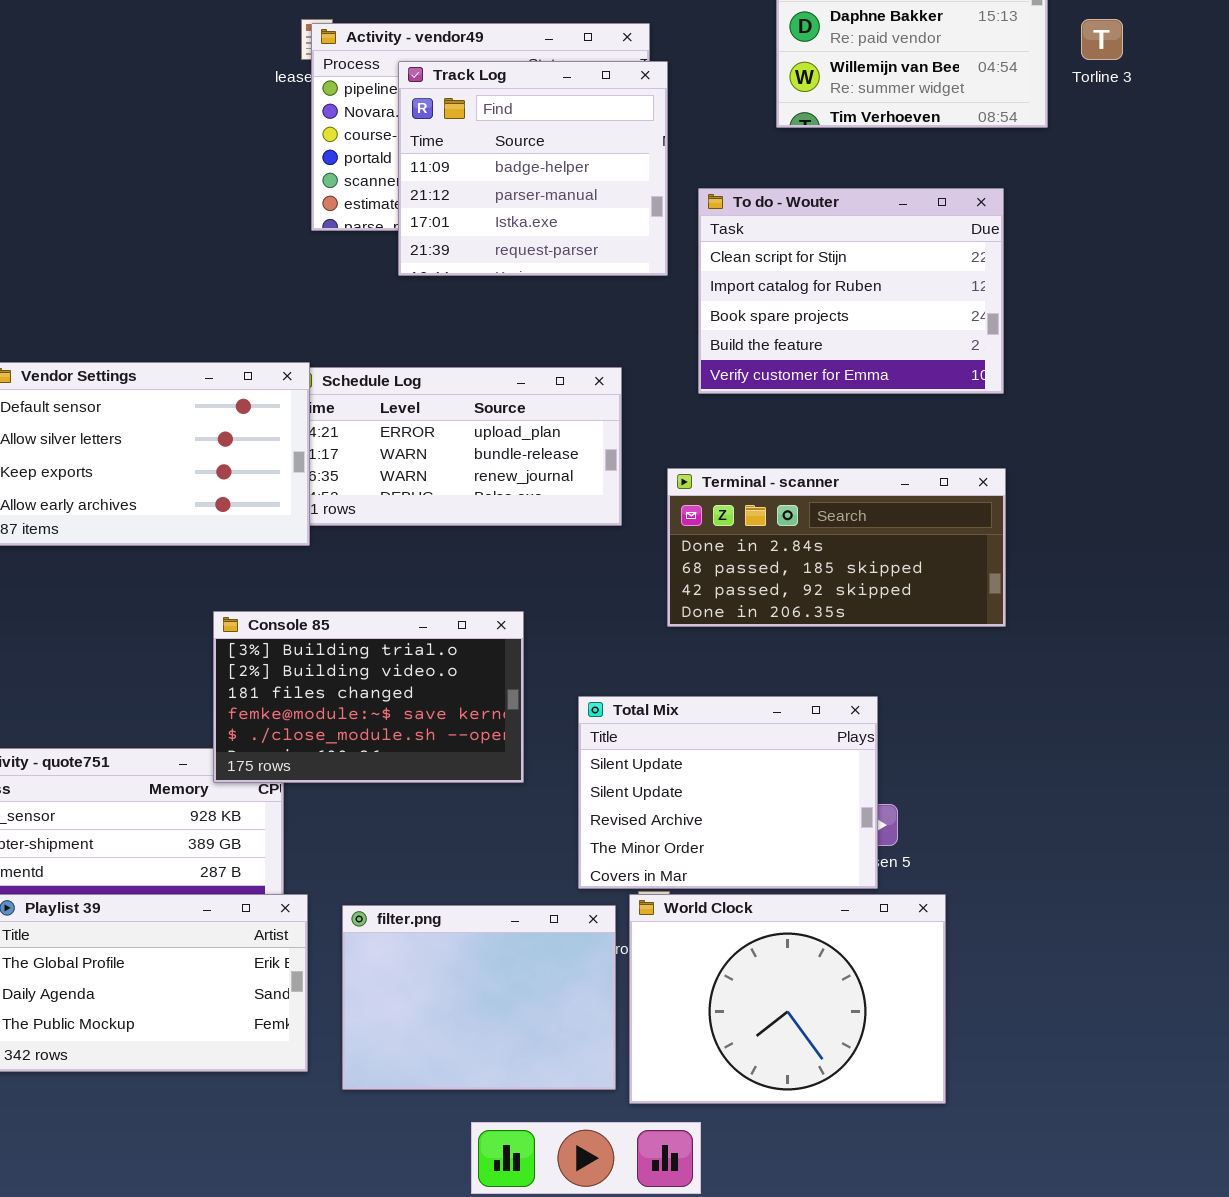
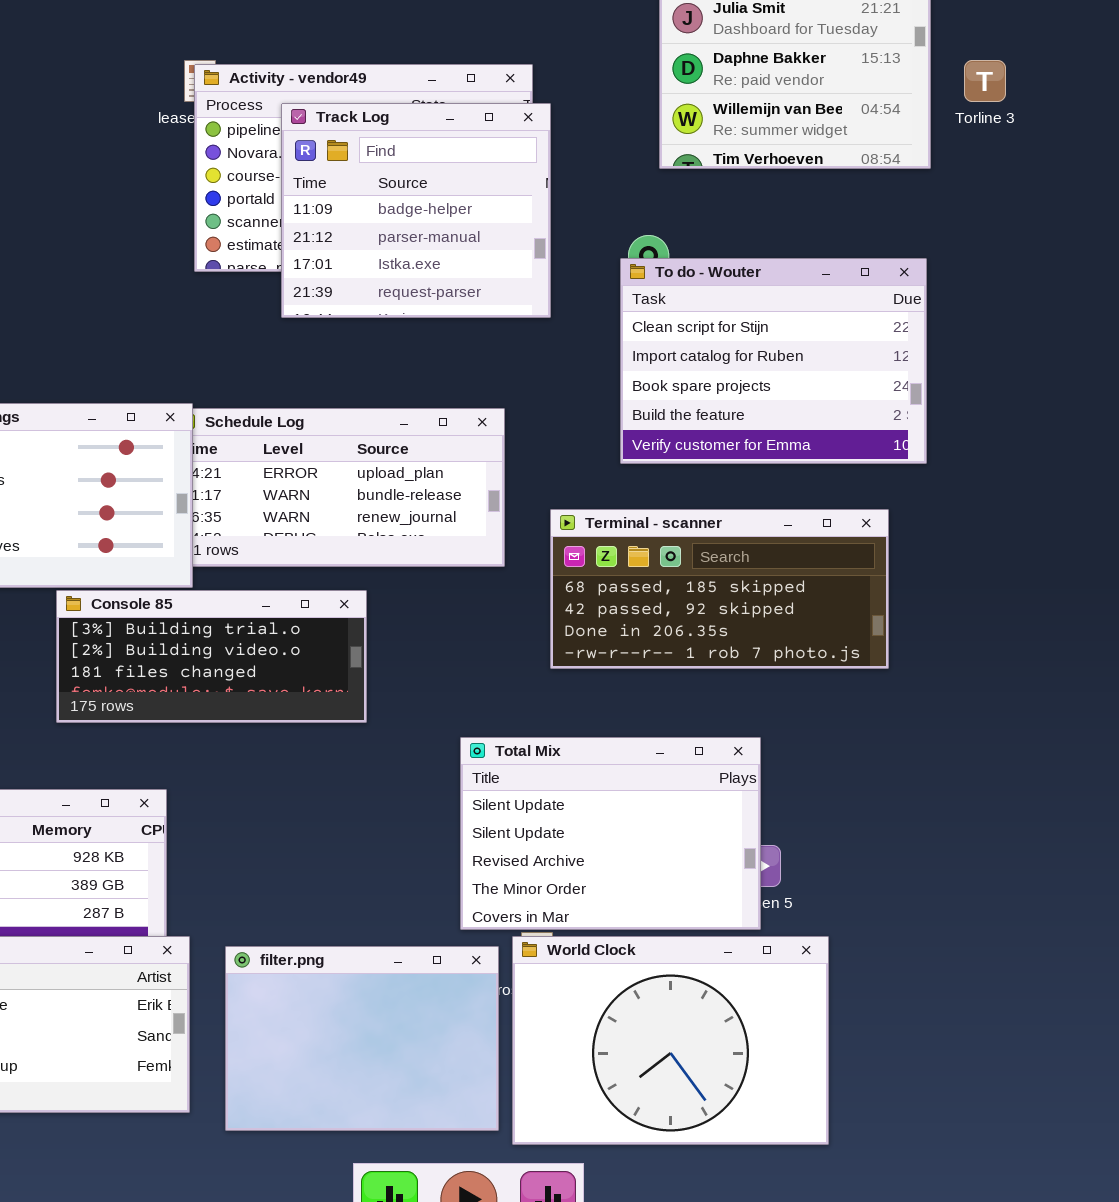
To do - Wouter: [698,188,1004,394] -> [620,258,927,464], moved
Terminal - scanner: [667,468,1006,627] -> [550,509,889,669], scrolled down 1 row
Console 85: [213,611,524,783] -> [56,590,367,723], moved, resized

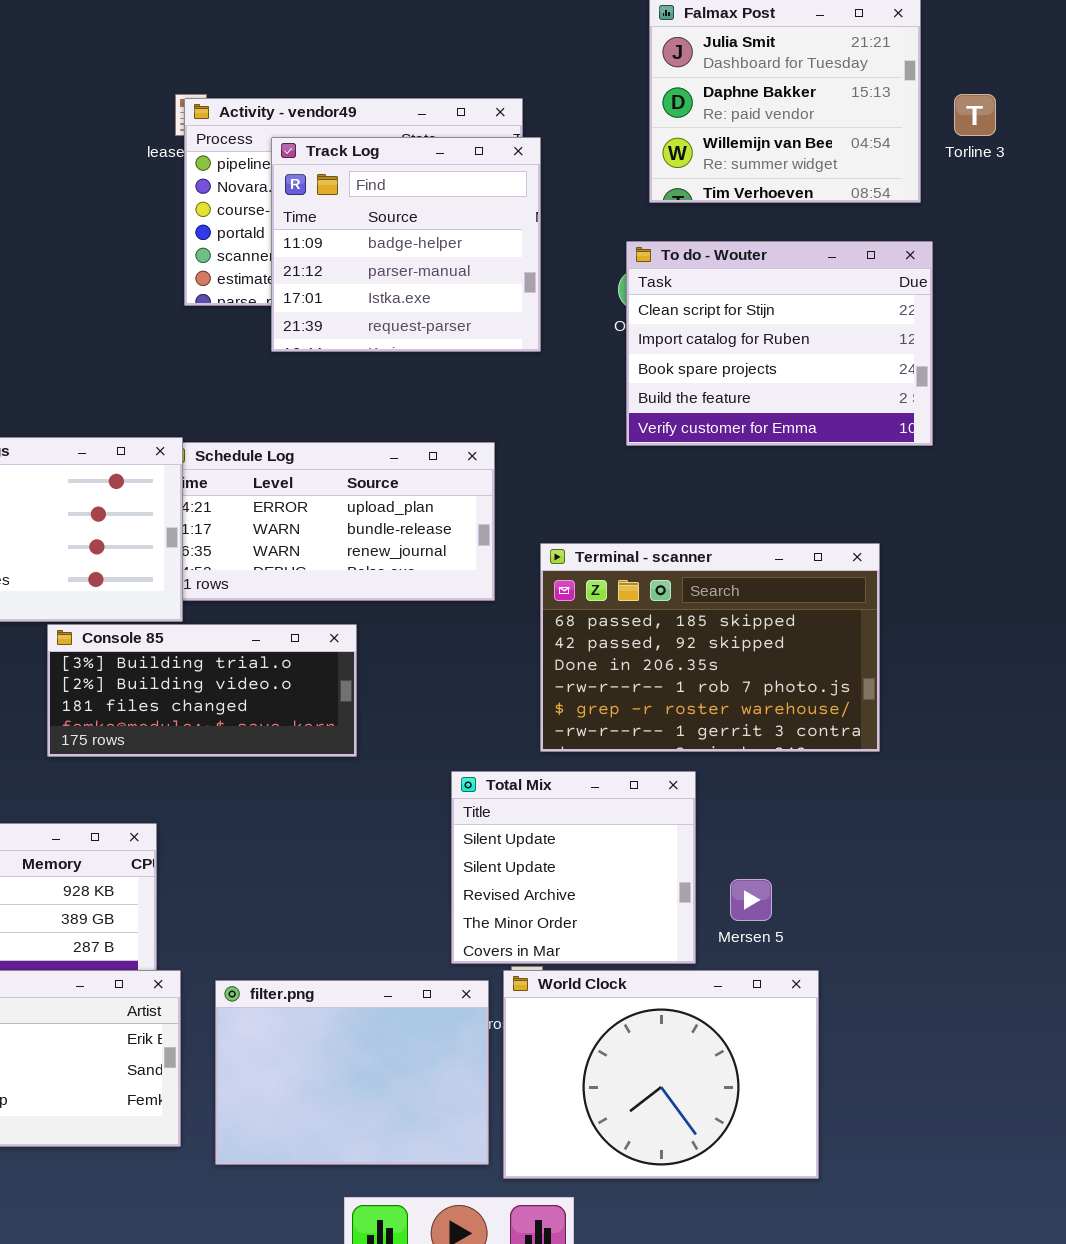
To do - Wouter: [620,258,927,464] -> [626,241,933,446], moved
Terminal - scanner: [550,509,889,669] -> [540,543,880,752], resized
Total Mix: [460,737,761,930] -> [451,771,696,964], resized

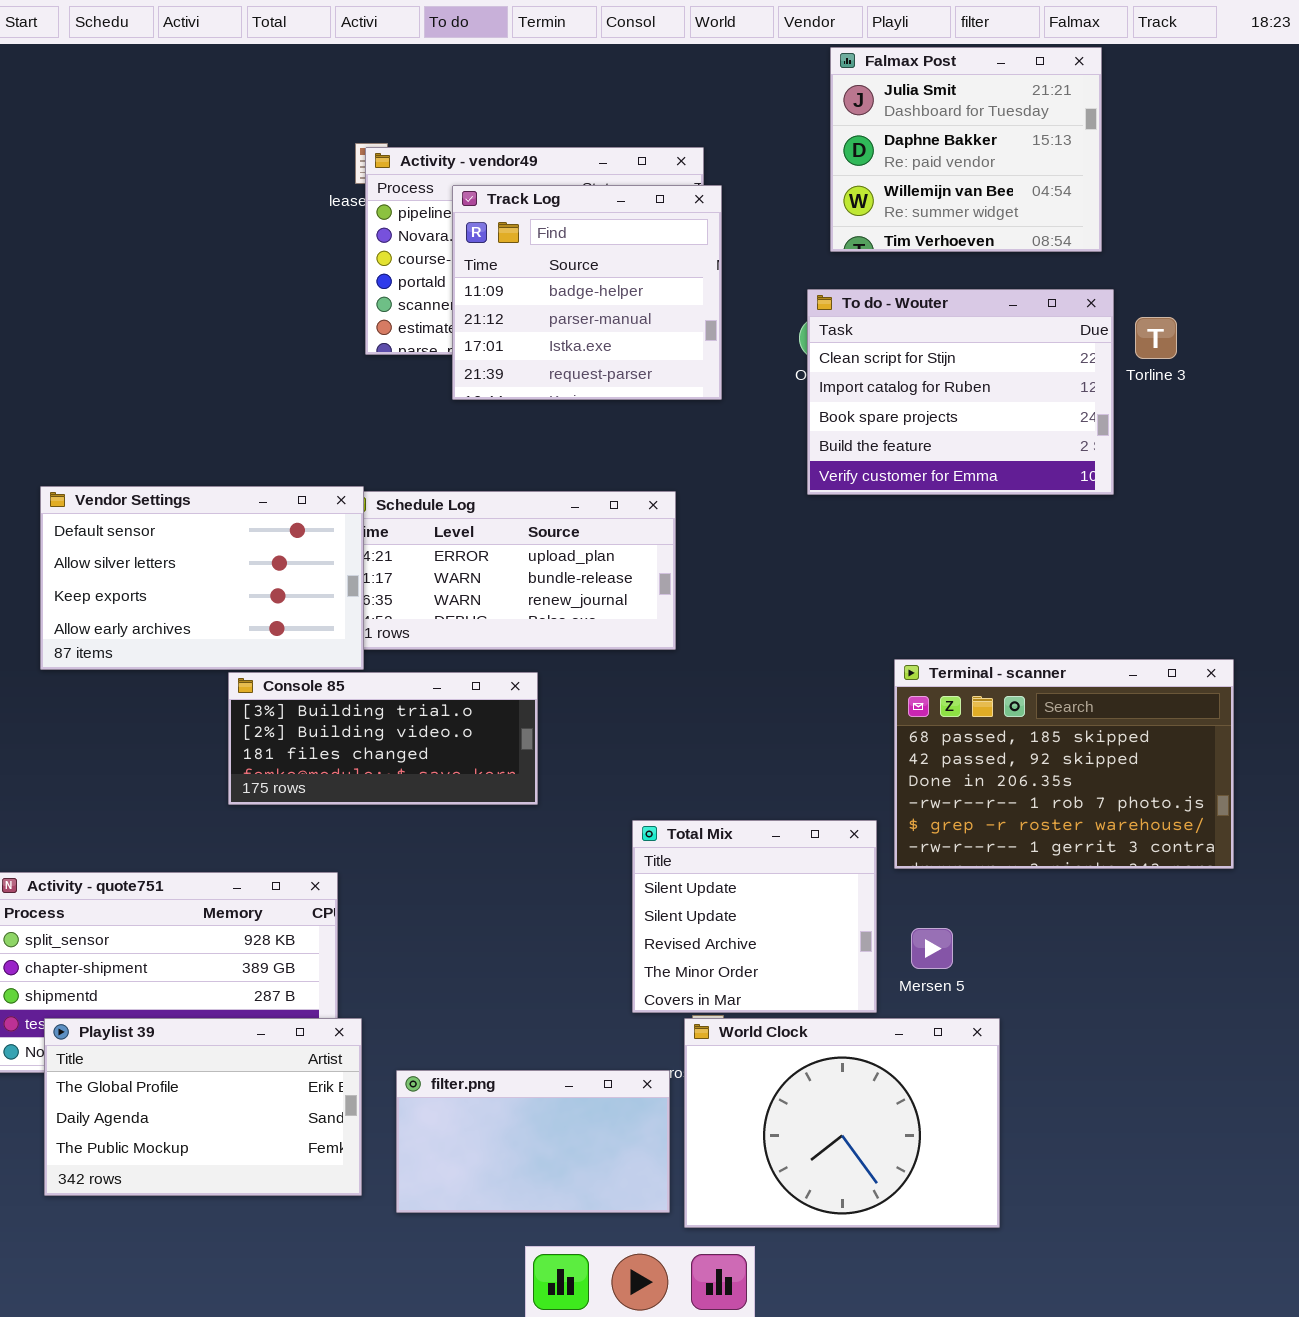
Torline 3: [954,94,996,136] -> [1135,317,1177,359], moved
Terminal - scanner: [540,543,880,752] -> [894,659,1234,869], moved
filter.png: [215,980,489,1165] -> [396,1070,670,1213], resized

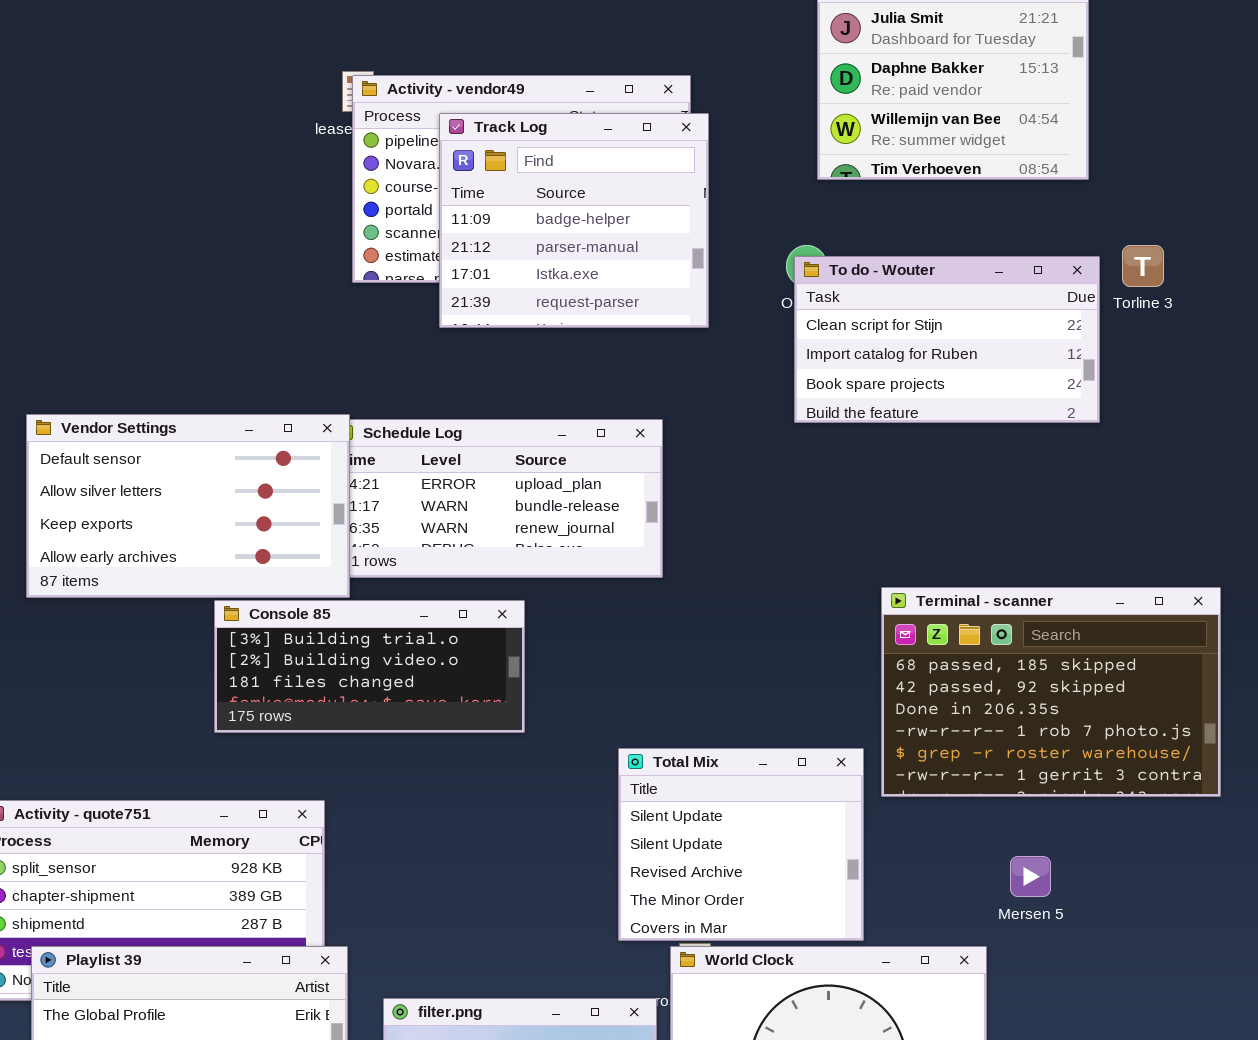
To do - Wouter: [807,289,1114,495] -> [794,256,1100,423], resized
Mersen 5: [911,928,953,969] -> [1010,856,1051,897], moved

